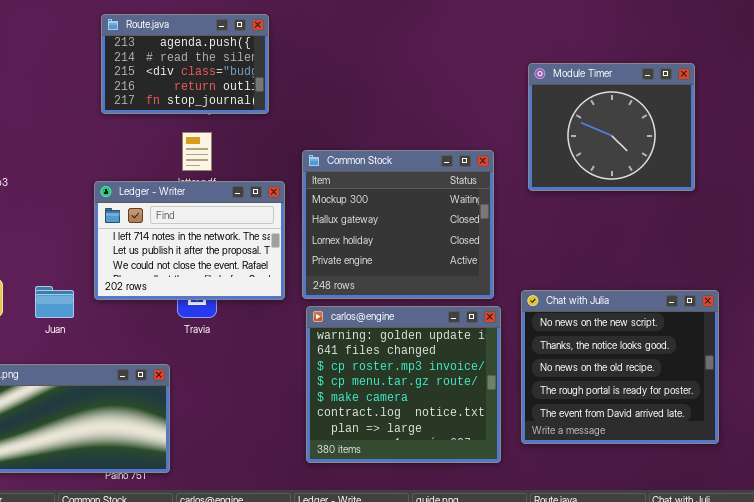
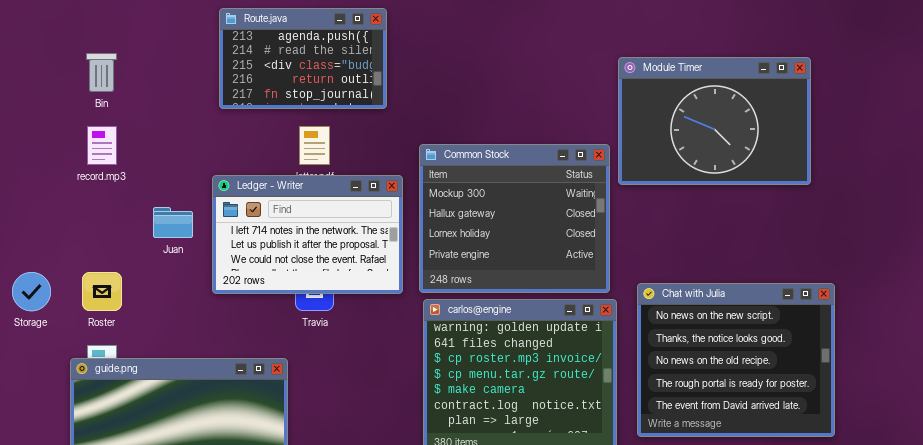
Module Timer: [528,63,695,191] -> [618,57,811,185], resized
Juan: [35,286,74,318] -> [153,207,193,238], moved

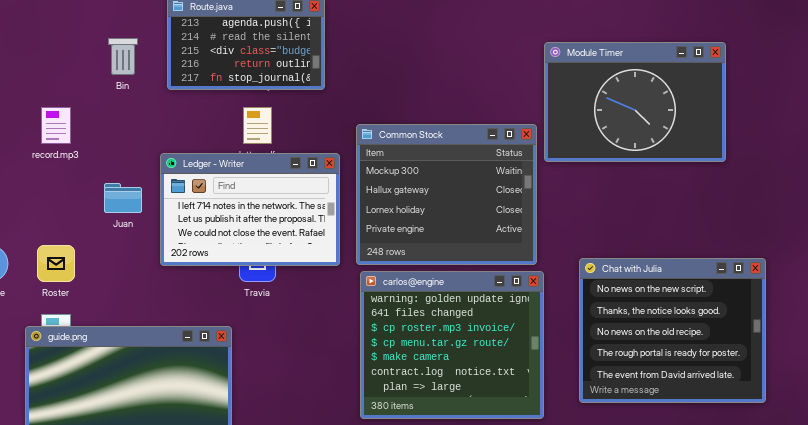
Bin: [86,53,117,92] -> [108,38,138,75], moved
Chat with Julia: [637,283,835,437] -> [579,258,766,403], moved

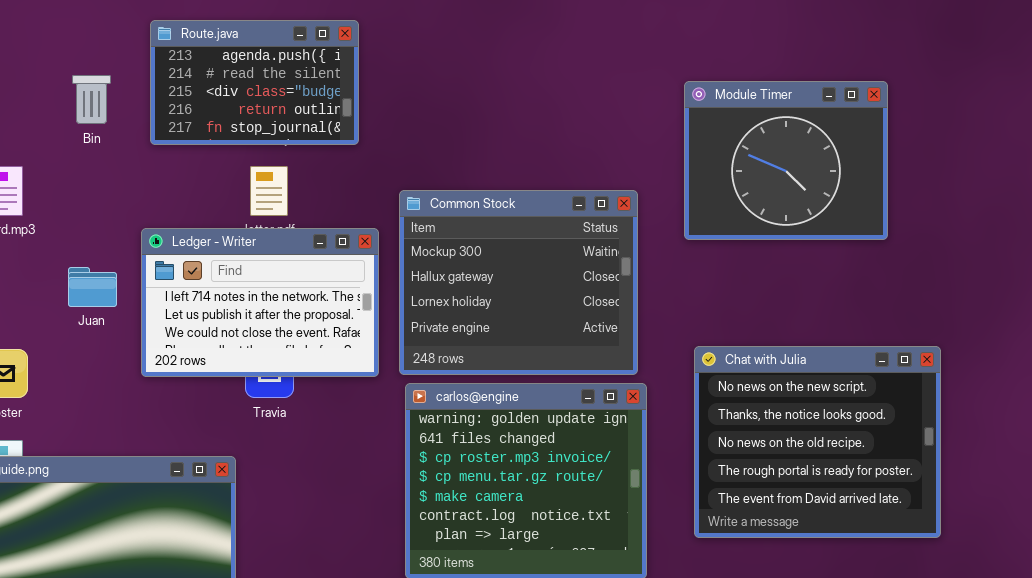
Module Timer: [544,42,726,162] -> [684,81,888,240], resized
Chat with Julia: [579,258,766,403] -> [694,346,941,538], moved

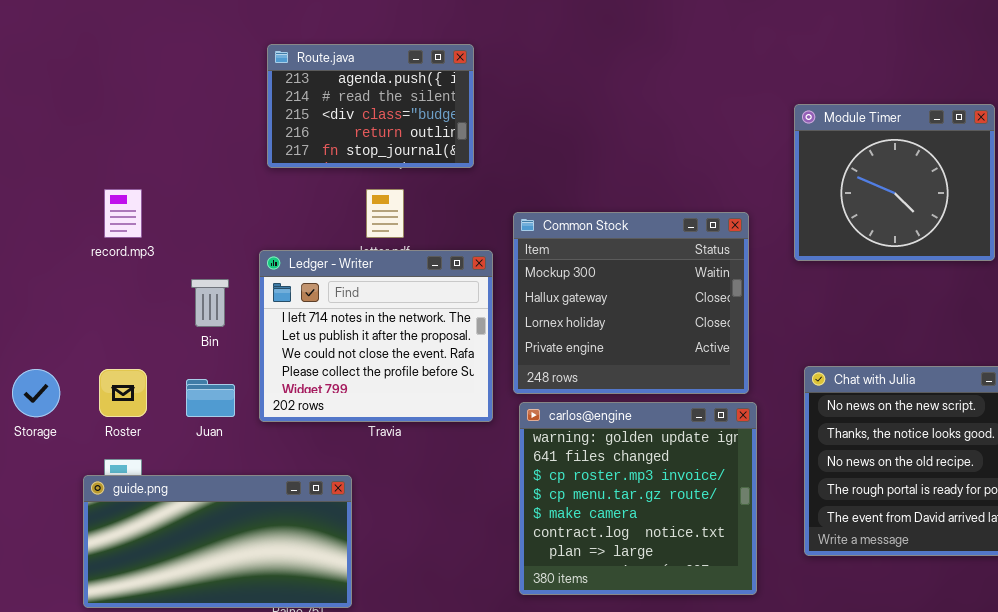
Bin: [72,75,111,124] -> [191,279,229,327], moved
Ledger - Writer: [141,228,379,377] -> [259,250,493,422], resized
Juan: [68,267,117,307] -> [186,379,235,417], moved

